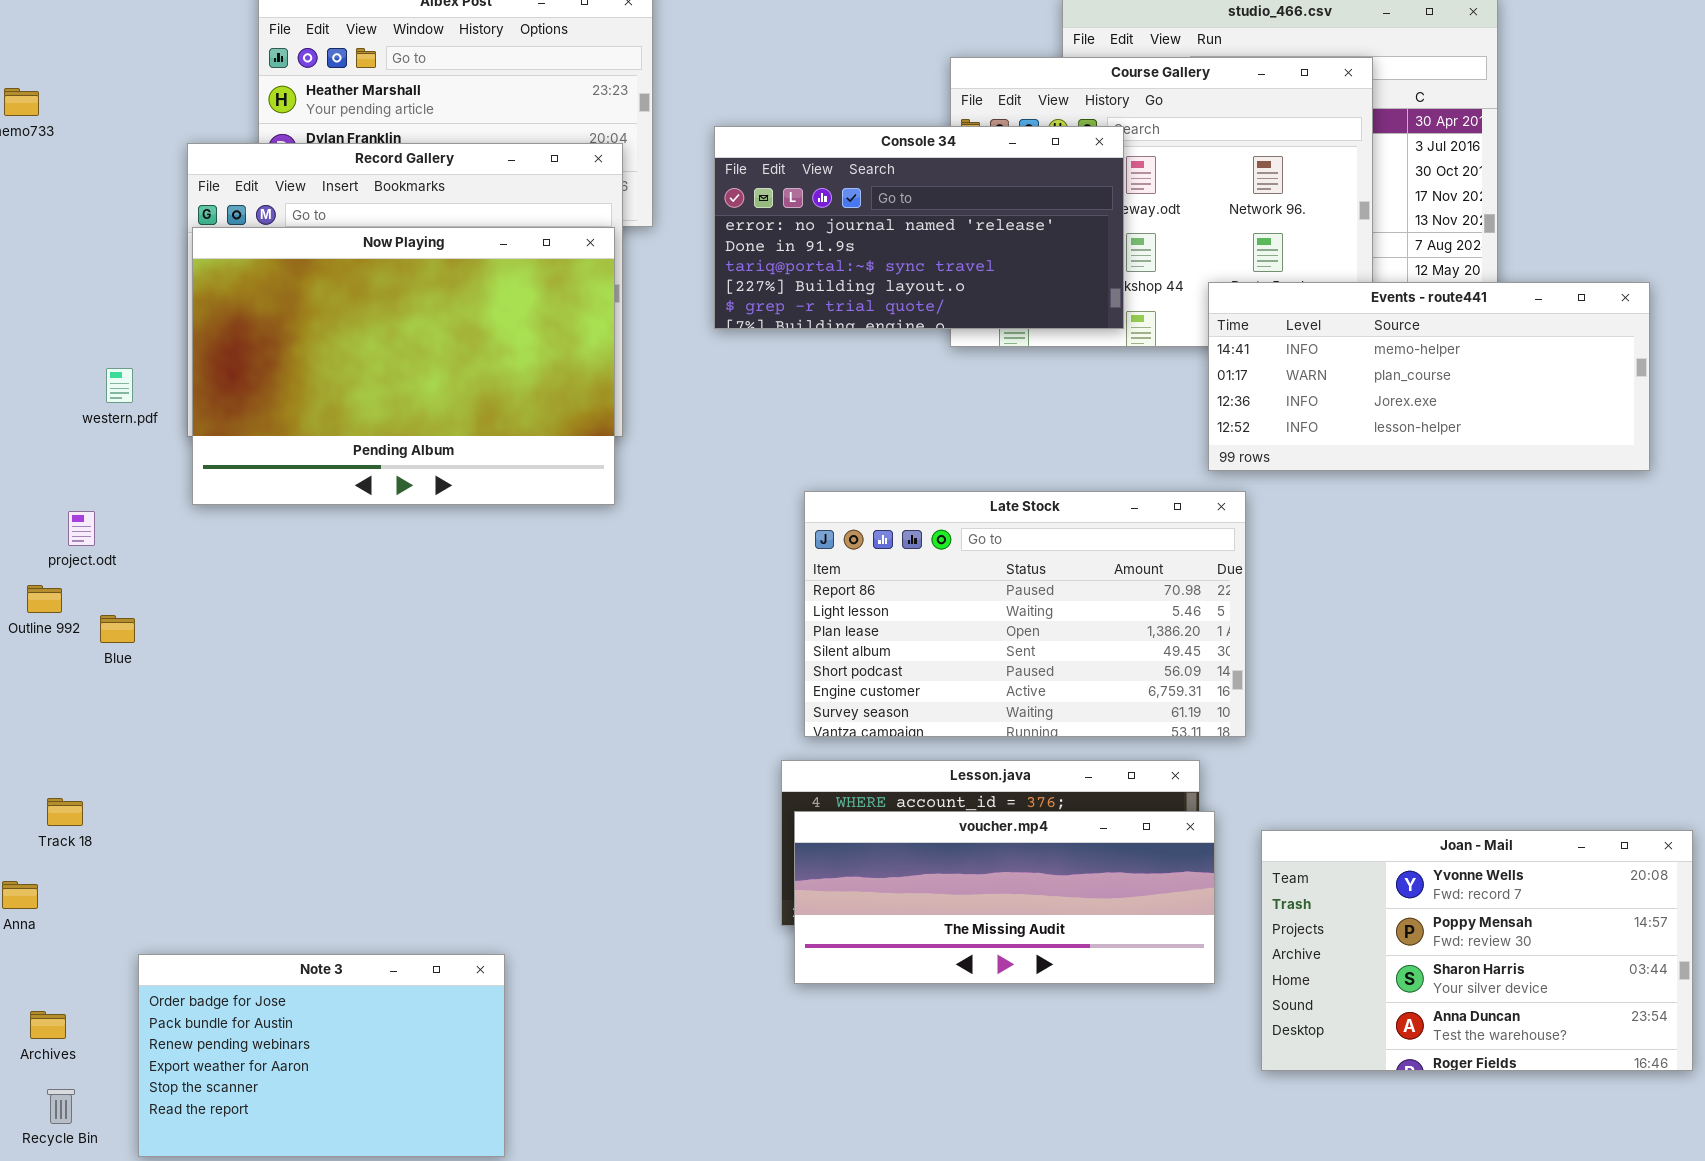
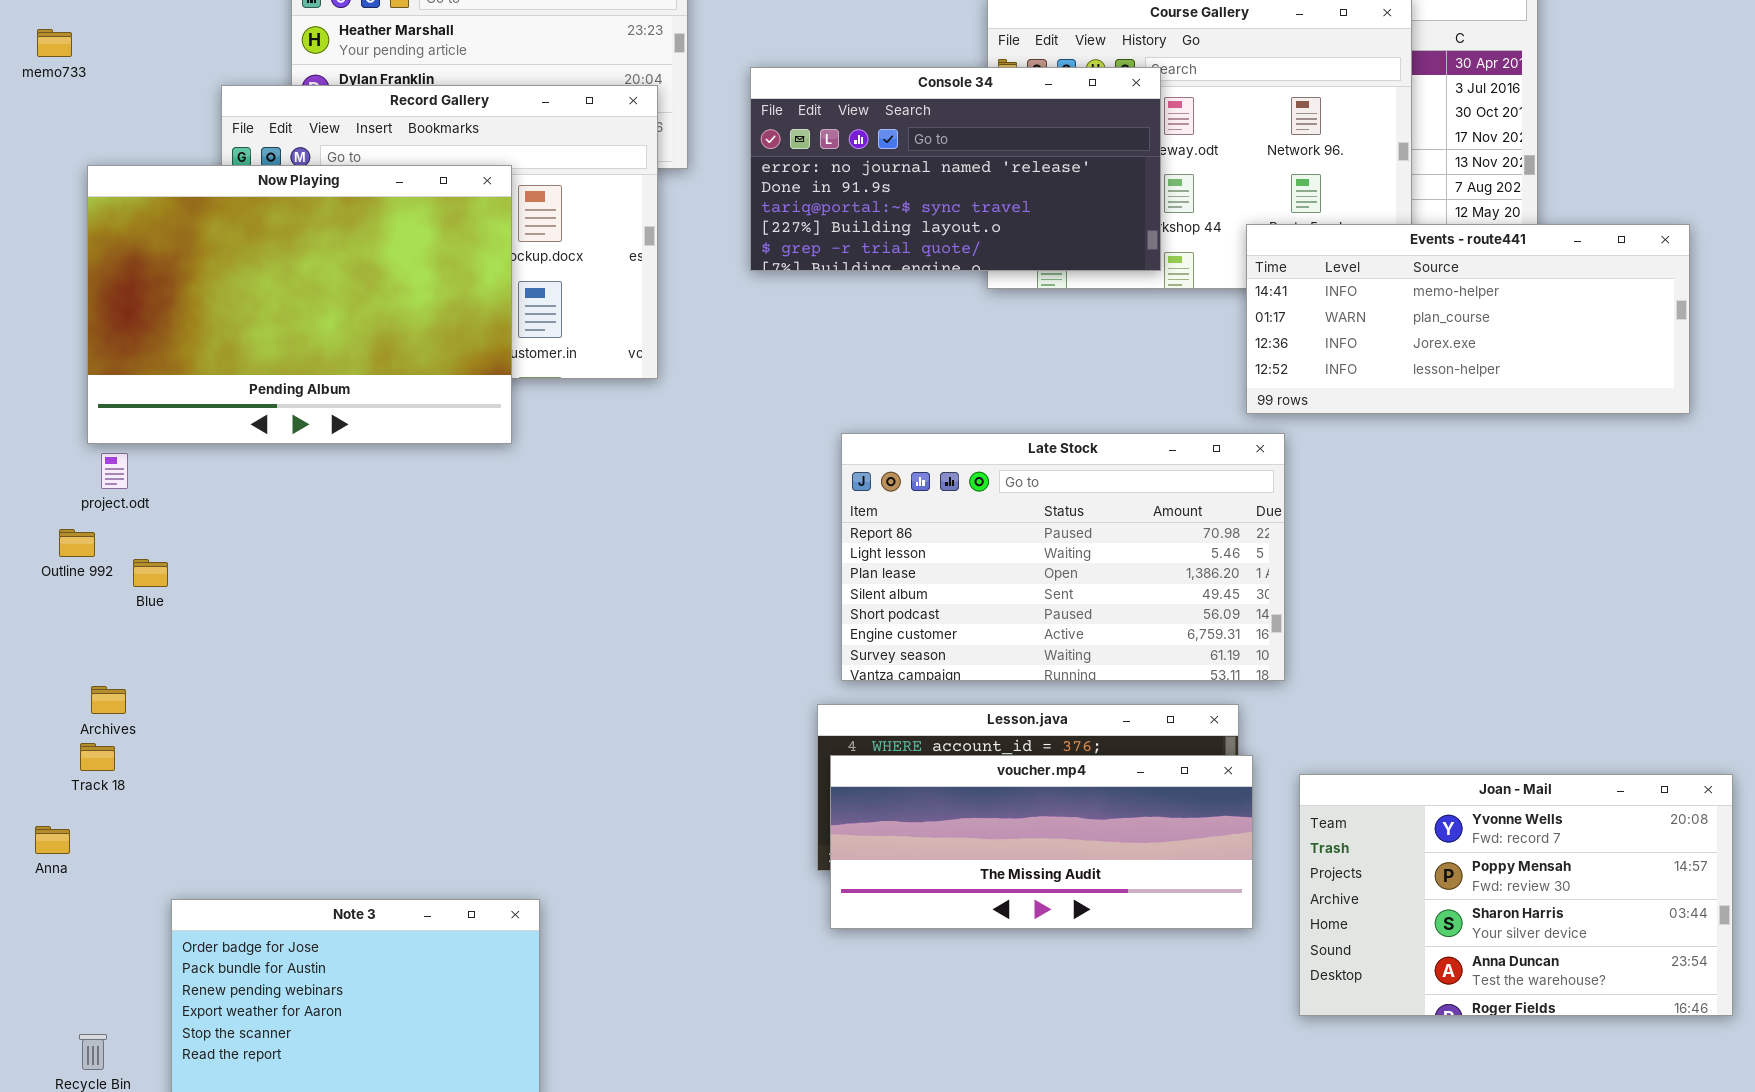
Now Playing: [192,227,615,505] -> [87,165,512,444], moved
Archives: [30,1011,66,1039] -> [91,686,126,714], moved

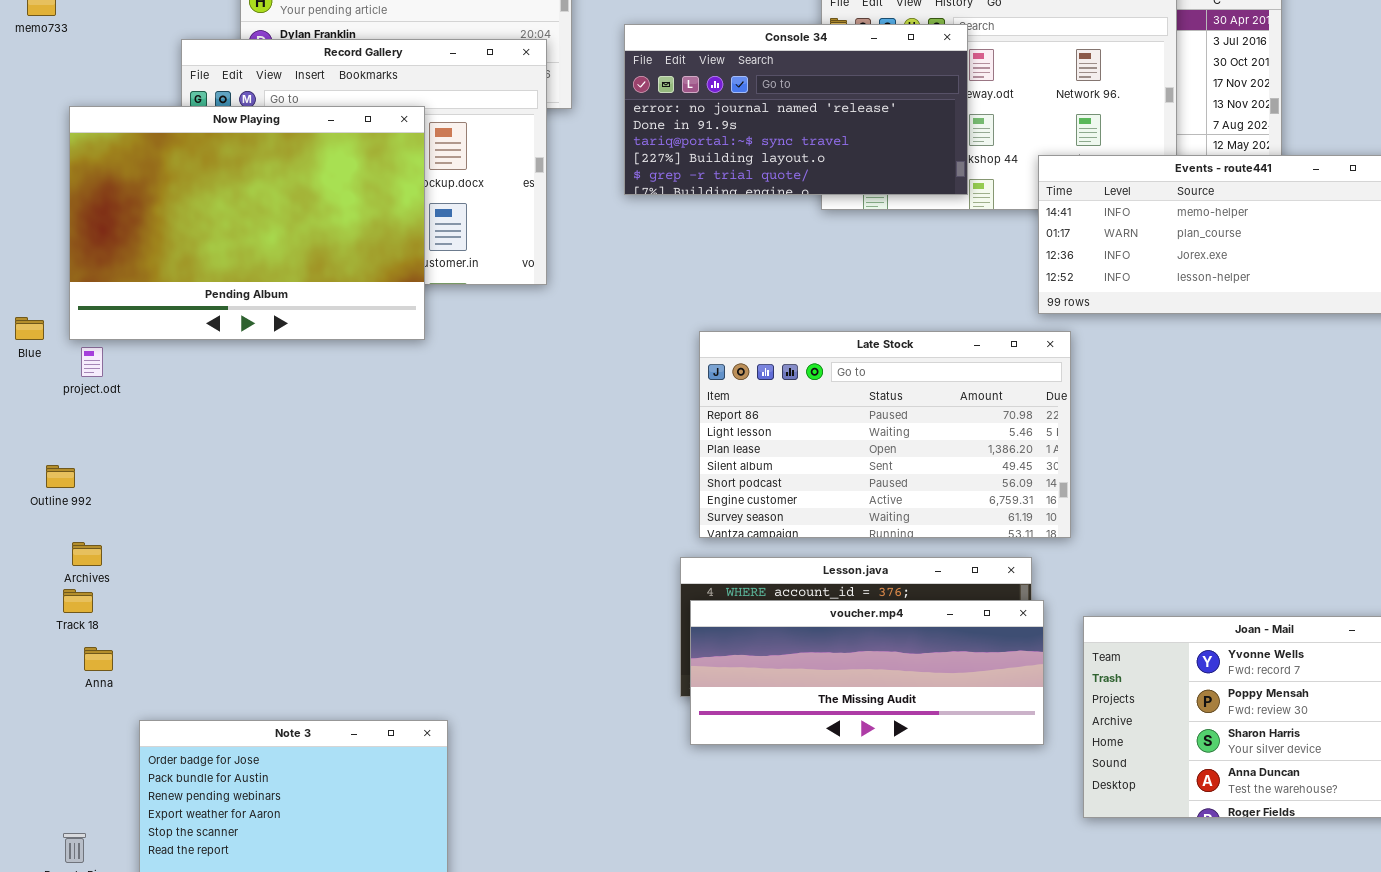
Outline 992: [59,529,95,557] -> [46,465,75,488], moved
Blue: [133,559,168,587] -> [15,317,44,340], moved
Anna: [35,826,70,854] -> [84,647,113,671], moved

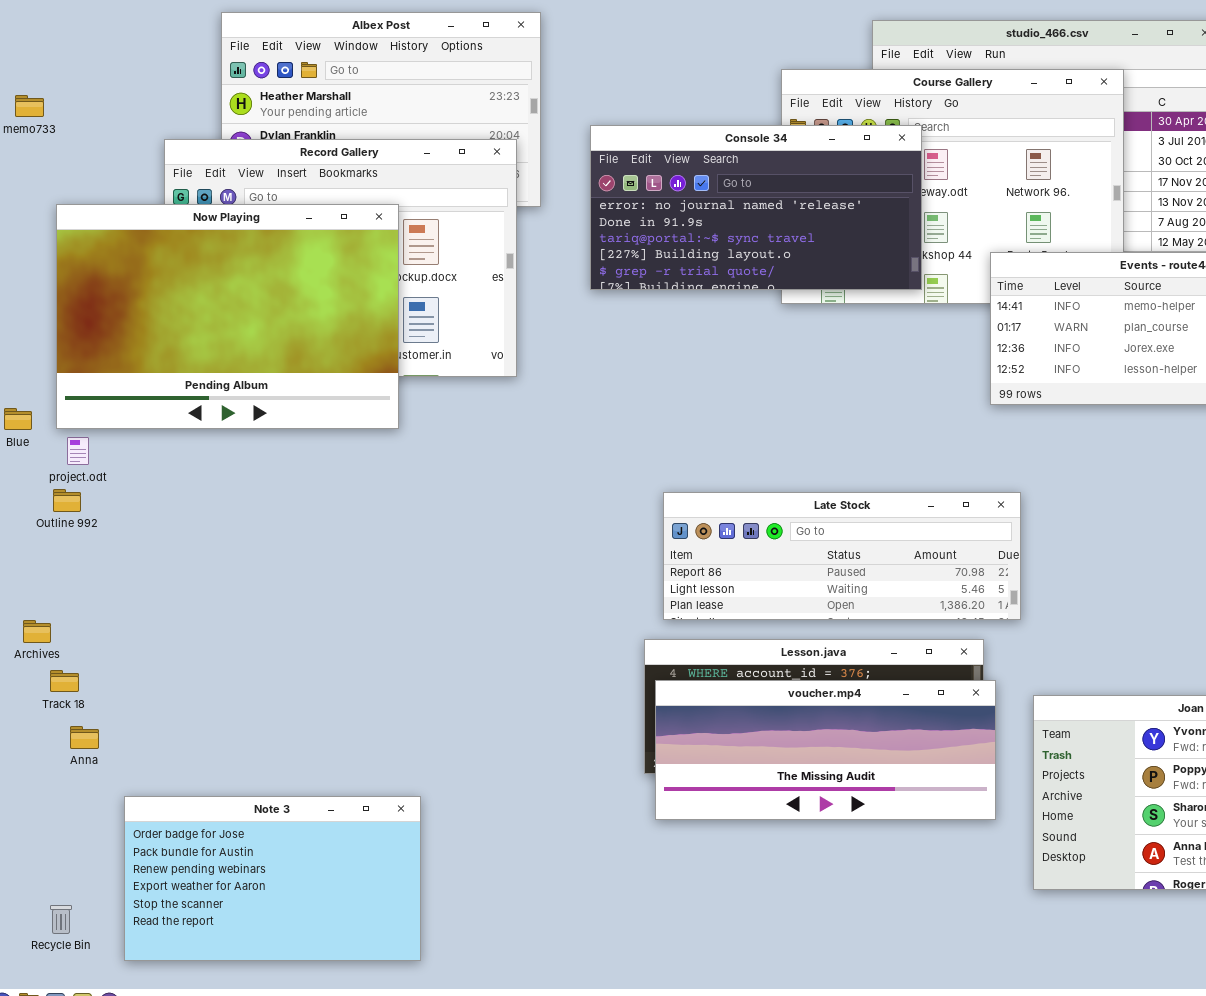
Late Stock: [699,331,1071,538] -> [663,492,1021,620], resized
Outline 992: [46,465,75,488] -> [53,489,81,512], moved
Archives: [72,542,102,566] -> [23,620,51,643], moved

